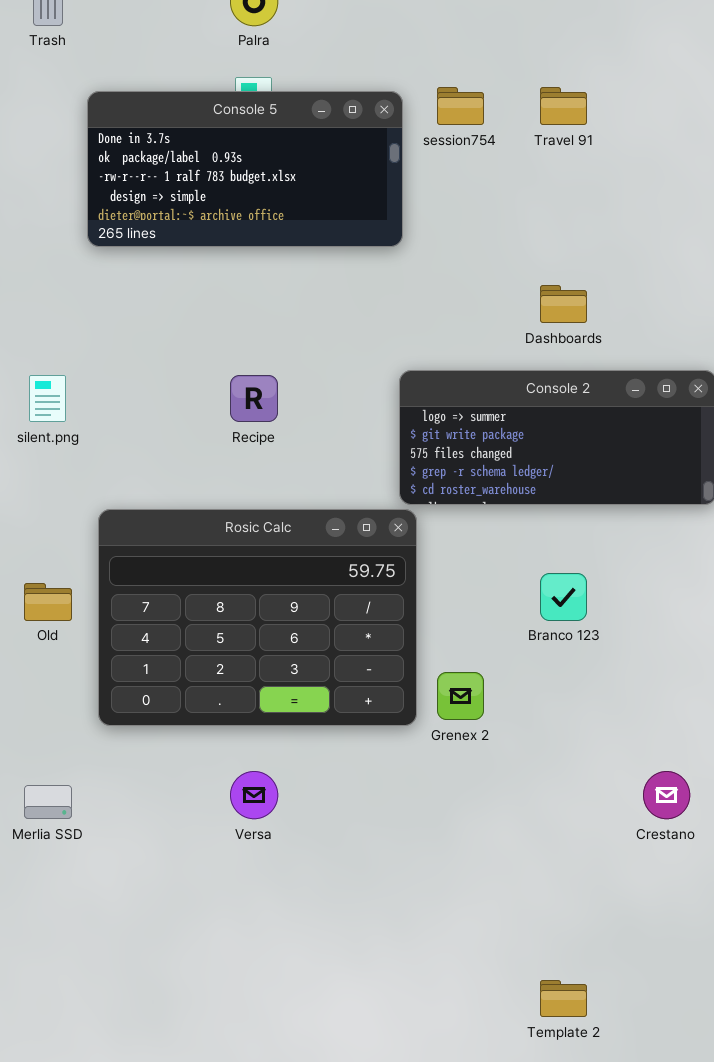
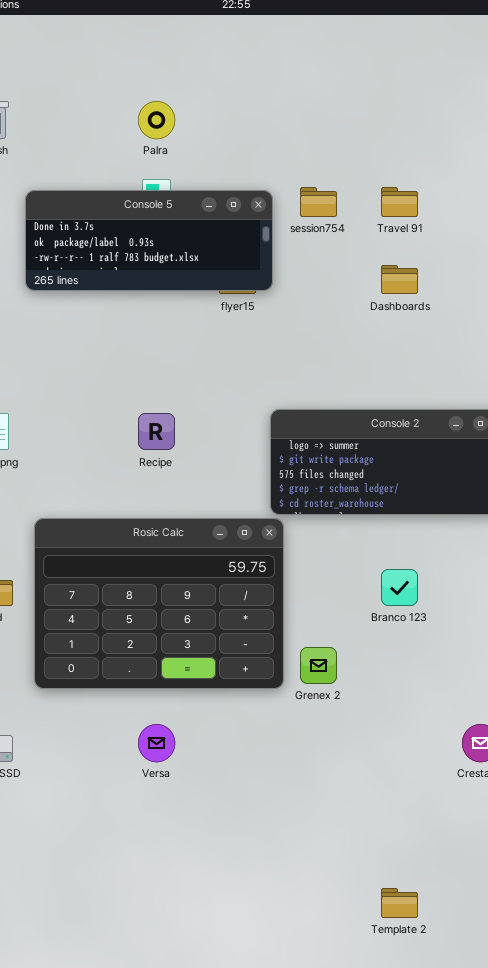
Console 5: [87,91,403,247] -> [25,190,273,291], resized
Dashboards: [540,285,587,323] -> [381,265,418,294], moved

